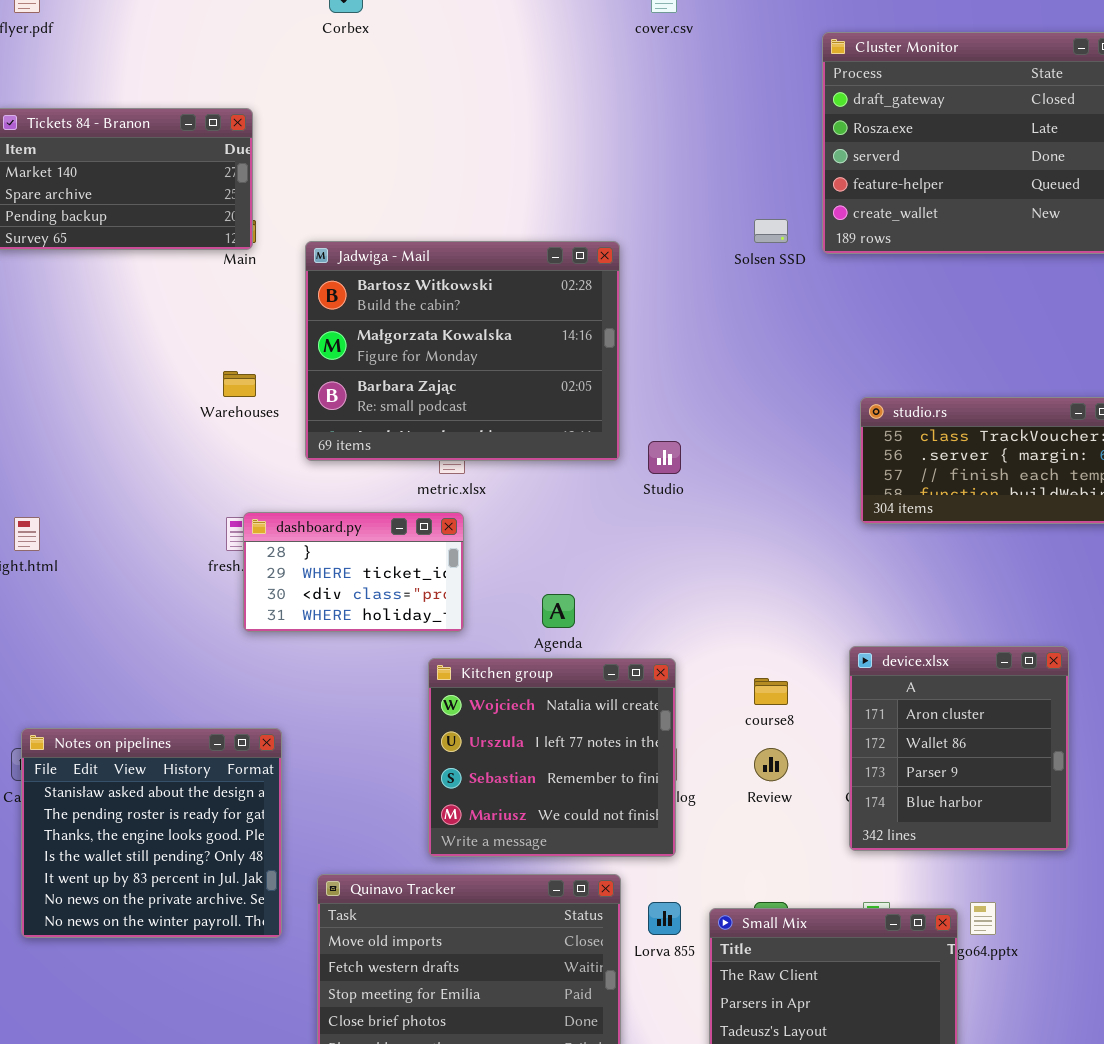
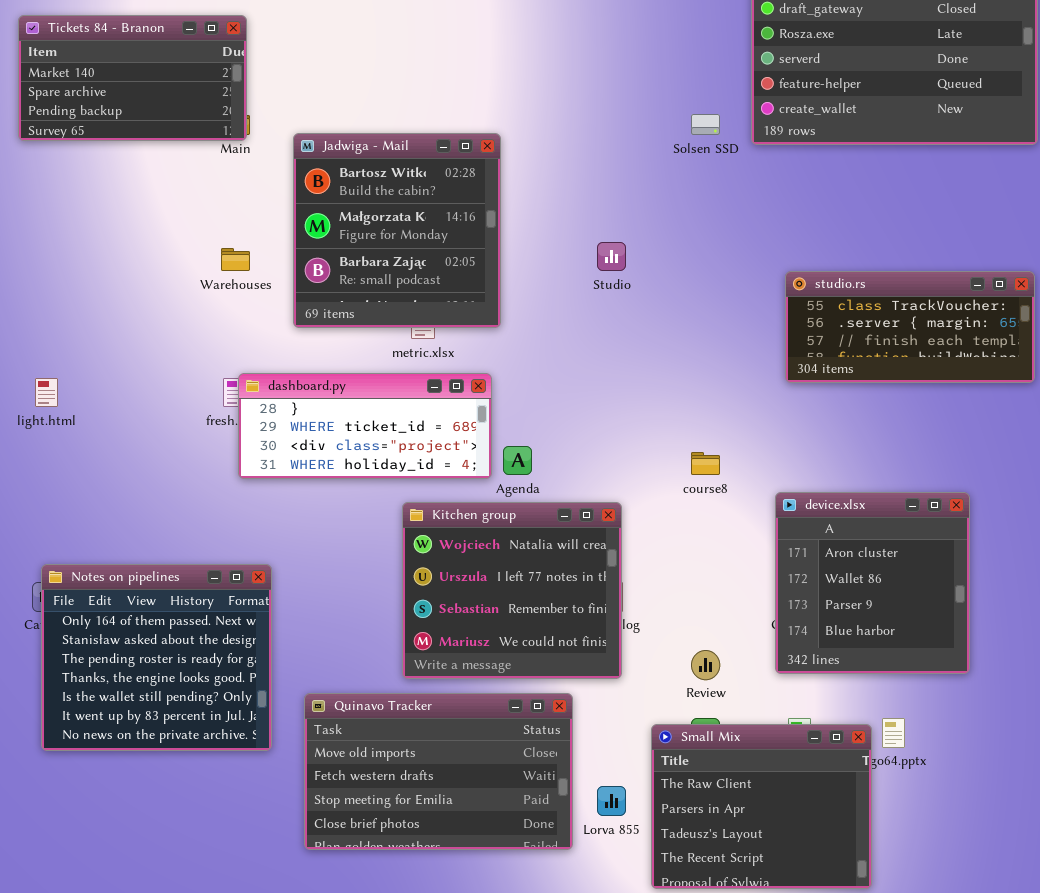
Jadwiga - Mail: [305,241,620,461] -> [293,133,501,328], resized
Studio: [648,441,681,474] -> [597,242,626,271], moved
dashboard.py: [243,512,464,632] -> [238,373,492,479], resized
course8: [754,678,788,705] -> [691,452,720,475], moved
Notes on pipelines: [21,728,282,938] -> [41,564,272,751], scrolled up 1 row
Review: [754,748,788,781] -> [691,650,720,680], moved
Lorva 855: [648,902,681,935] -> [597,786,626,816], moved

